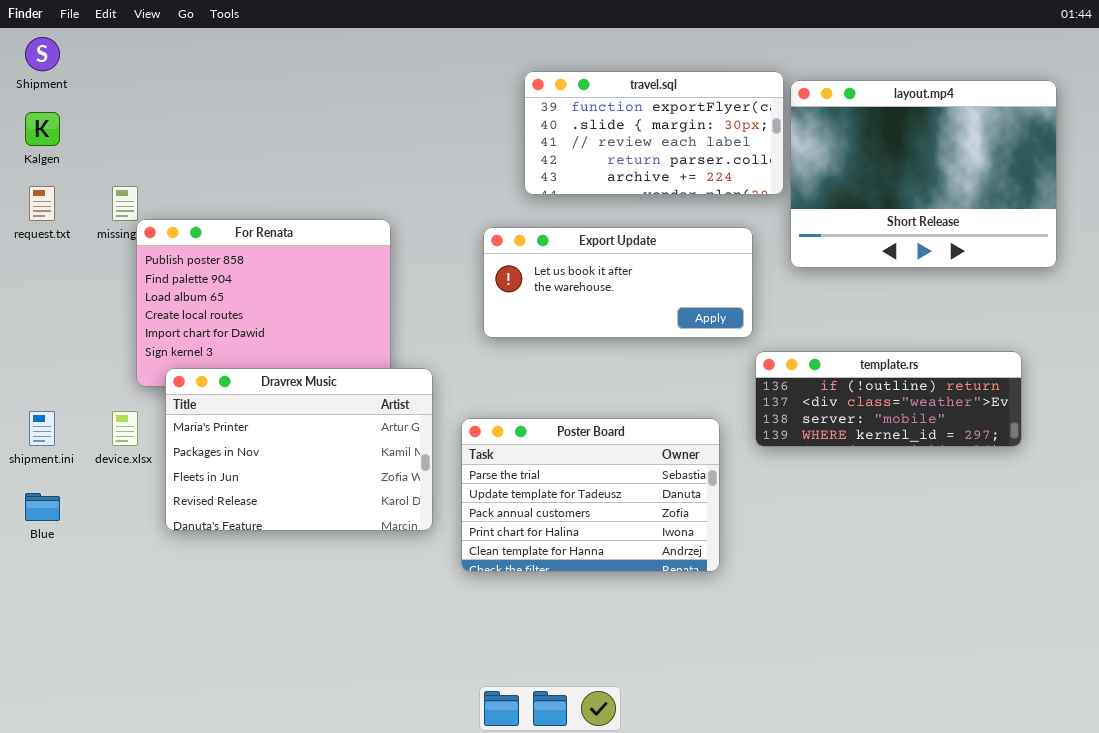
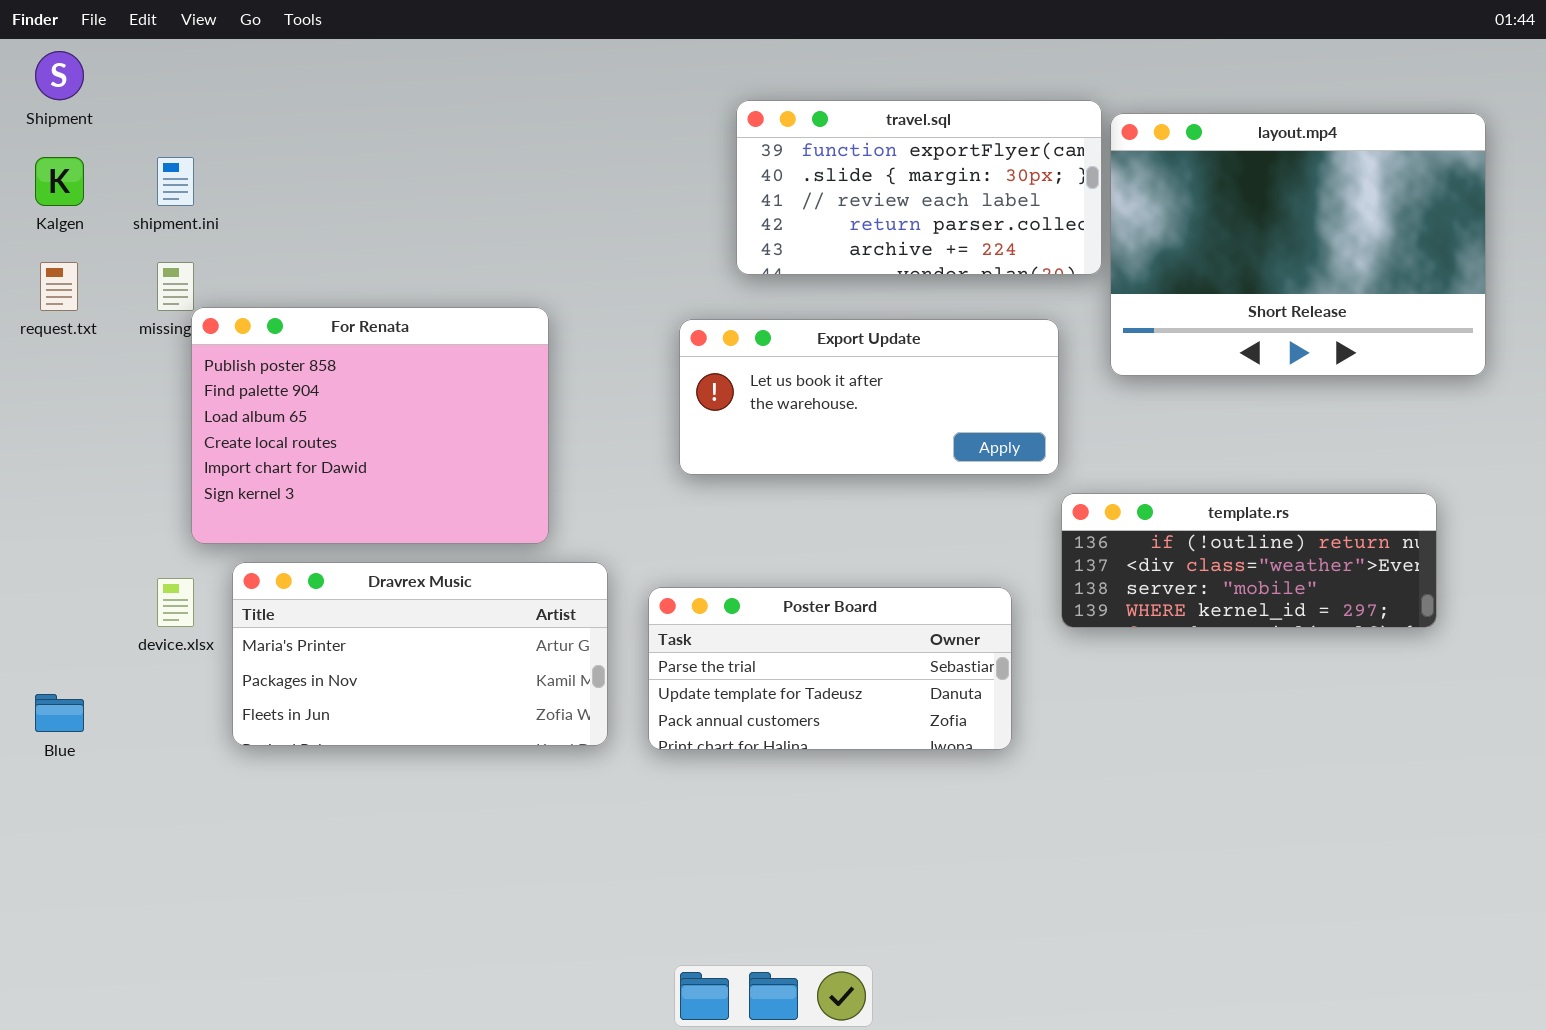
Dravrex Music: [165,368,433,531] -> [232,562,608,746], resized
shipment.ini: [29,411,55,446] -> [157,157,194,206], moved
Poster Board: [461,418,720,572] -> [648,587,1012,750], resized

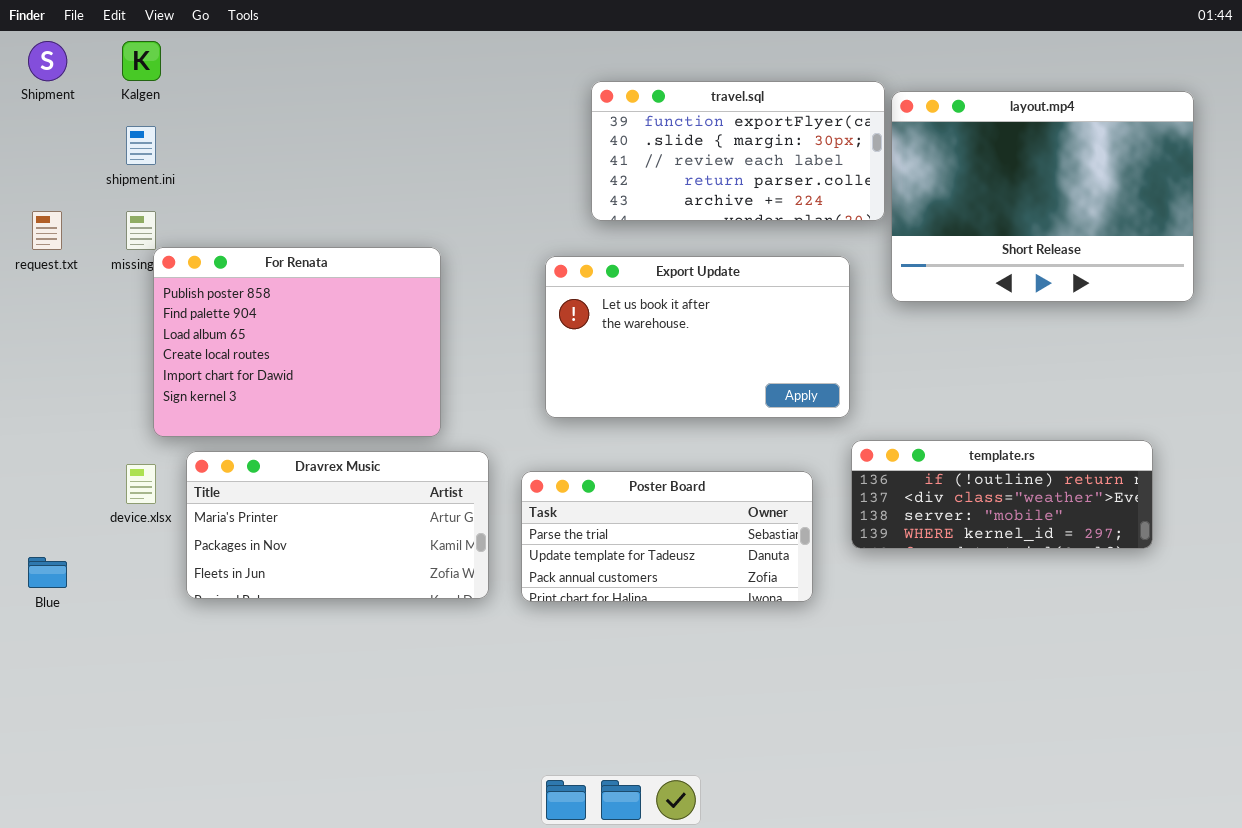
Kalgen: [35,157,84,206] -> [122,41,161,81], moved
Export Update: [679,319,1059,475] -> [545,256,850,418], resized
template.rs: [1061,493,1437,628] -> [851,440,1153,549], moved

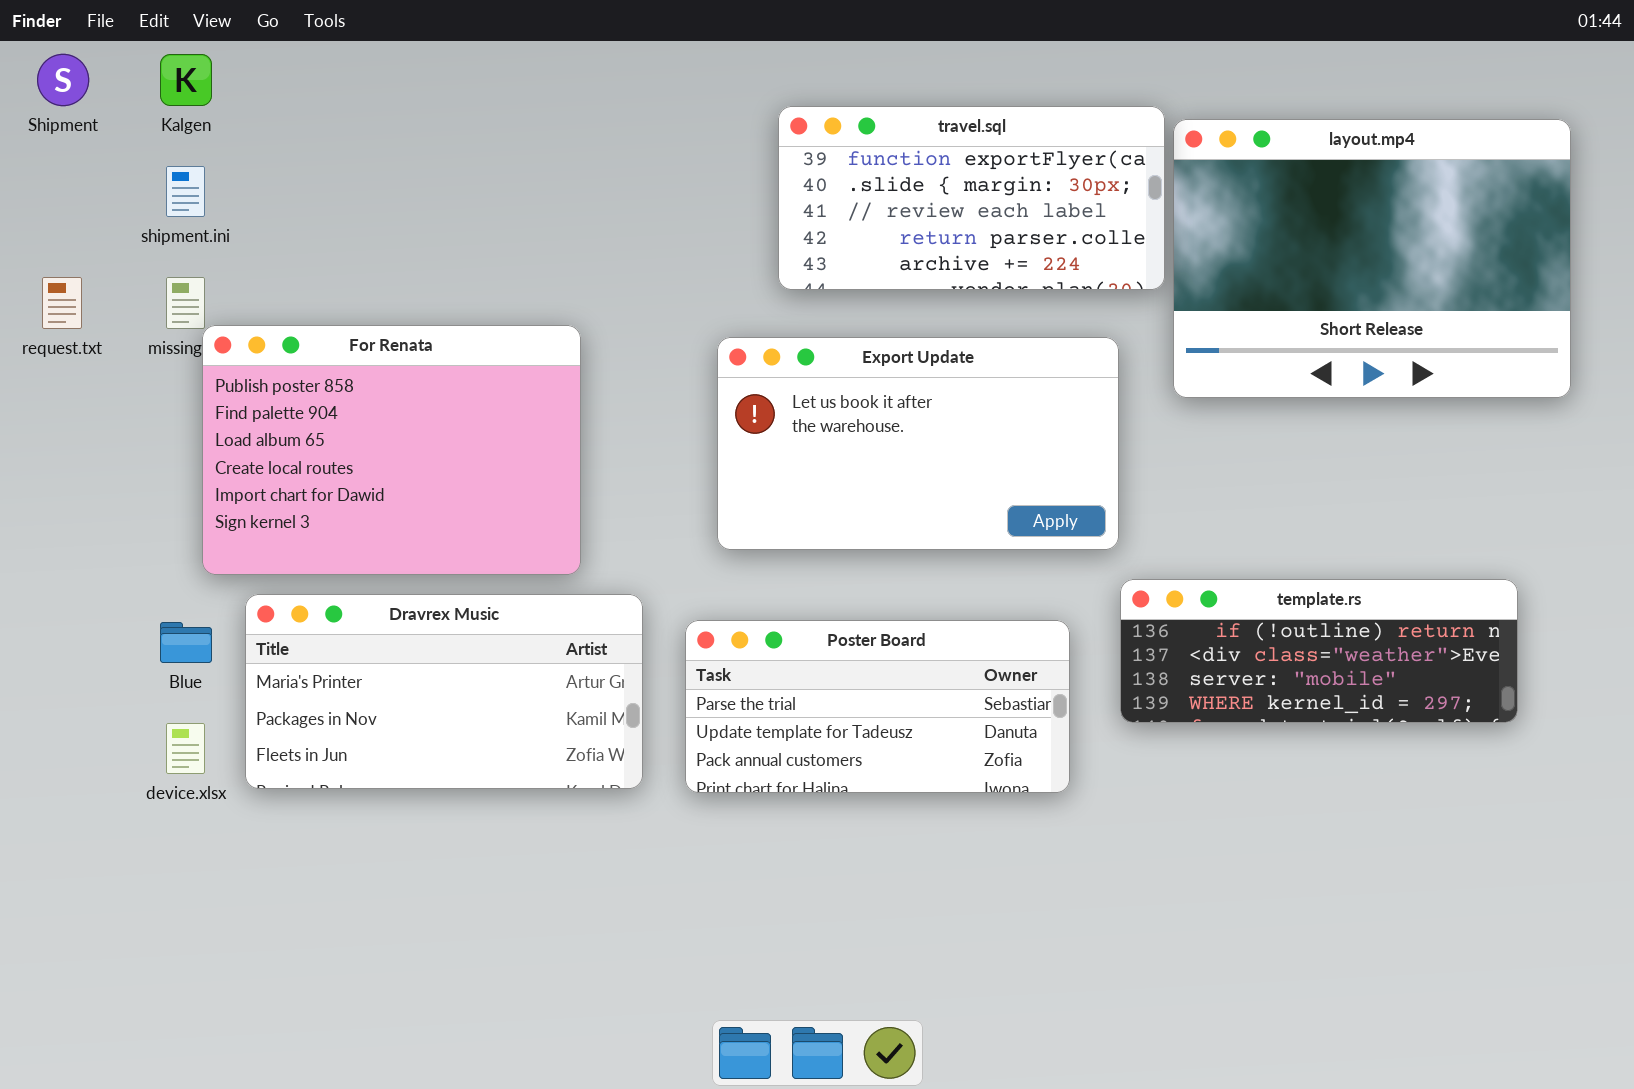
device.xlsx: [126,464,156,504] -> [166,723,205,774], moved
Blue: [28,557,67,588] -> [160,622,212,663], moved

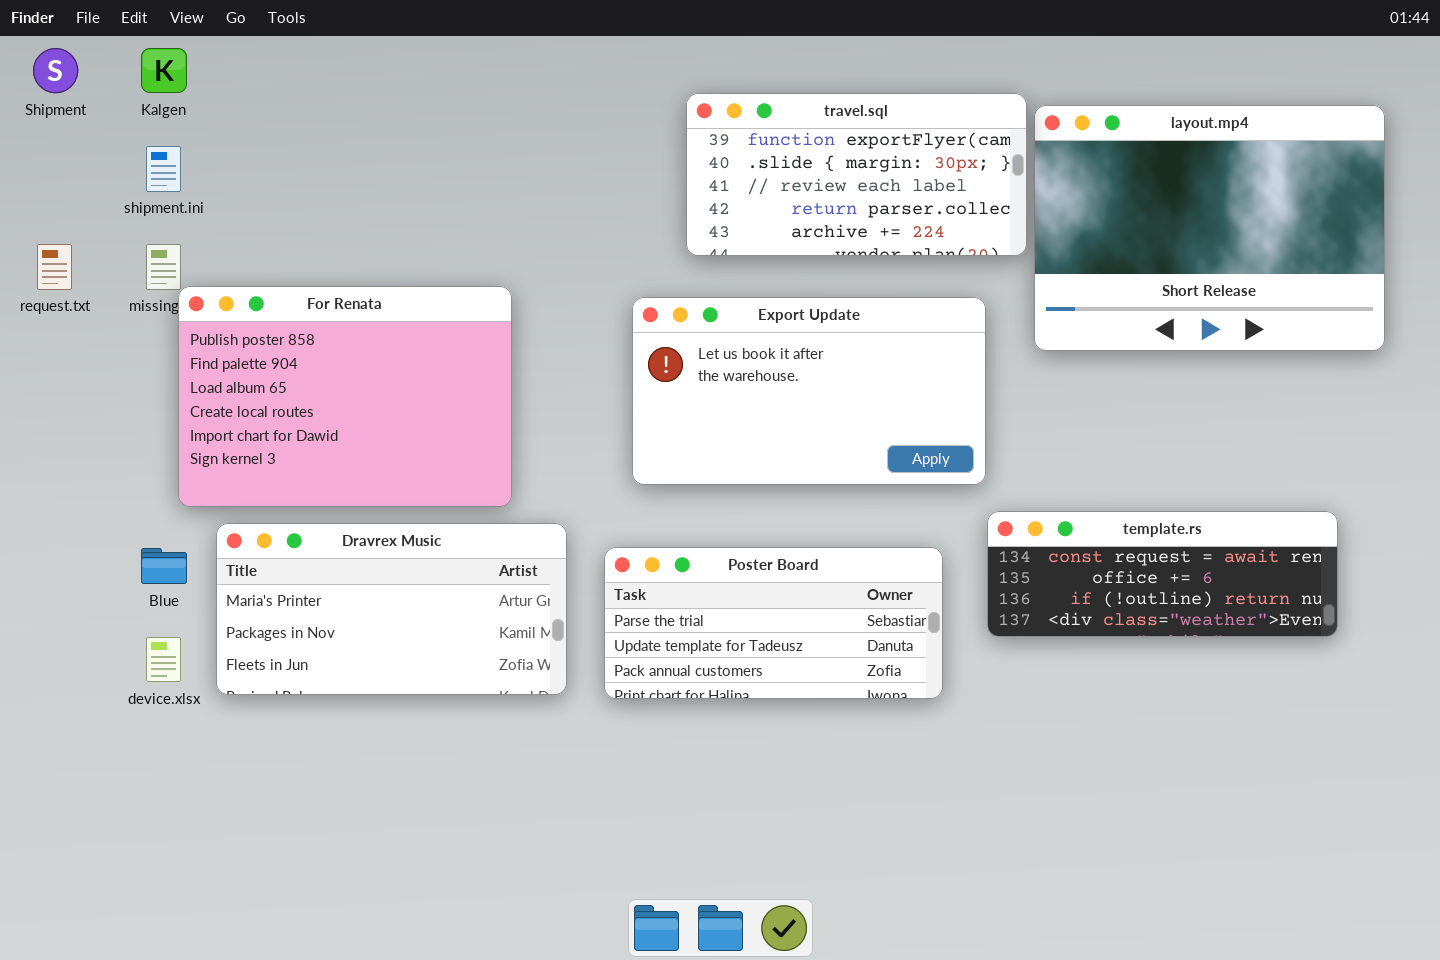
template.rs: [1120,579,1518,723] -> [987,511,1338,637], scrolled up 2 rows

